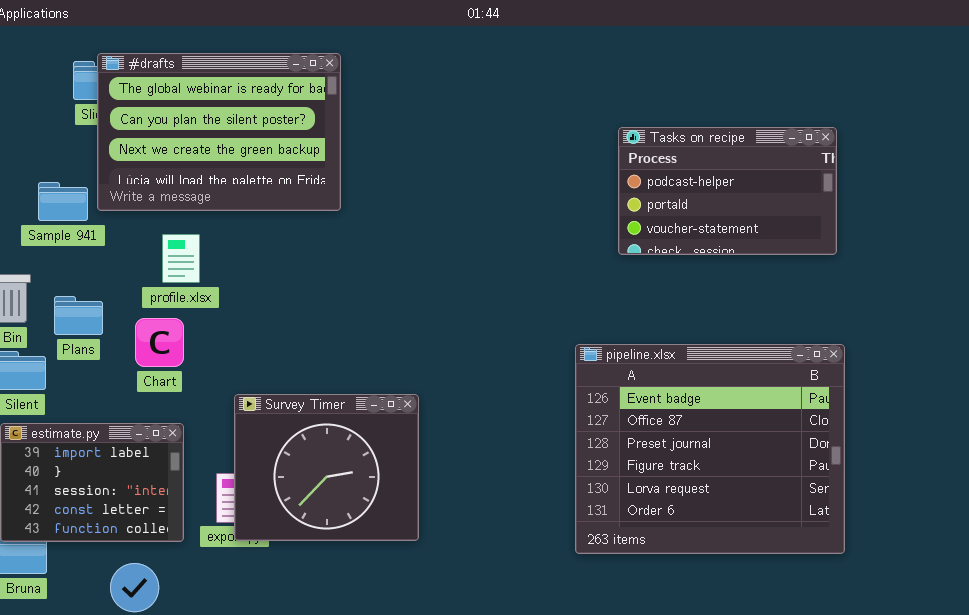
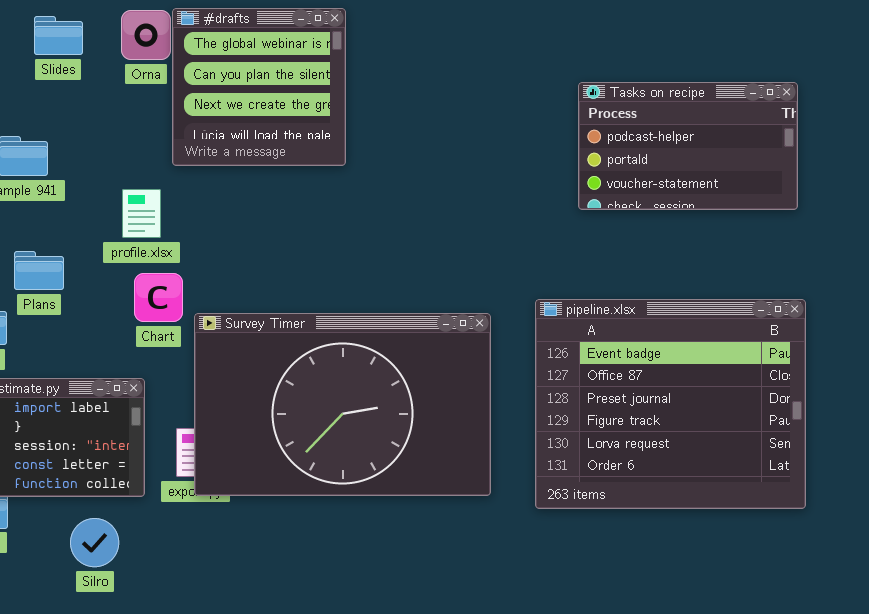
#drafts: [97,53,341,211] -> [172,8,346,166], moved, resized
Chart: [135,318,184,367] -> [134,273,183,322], moved
Survey Timer: [234,394,419,541] -> [194,313,491,496], resized

